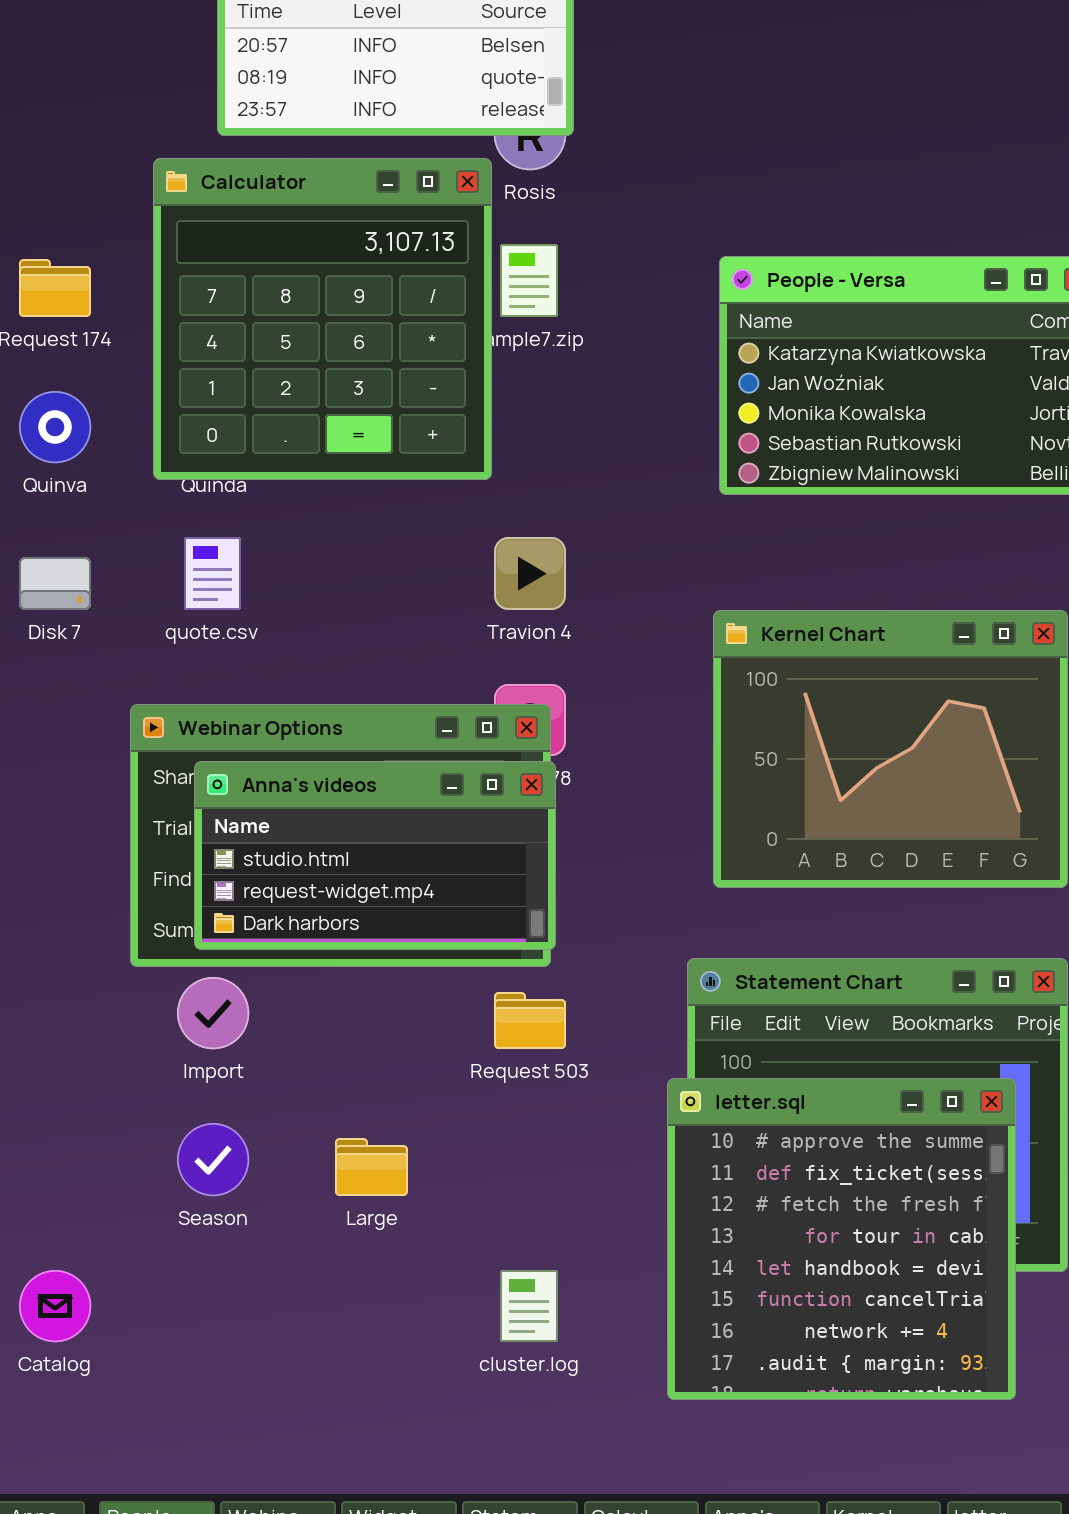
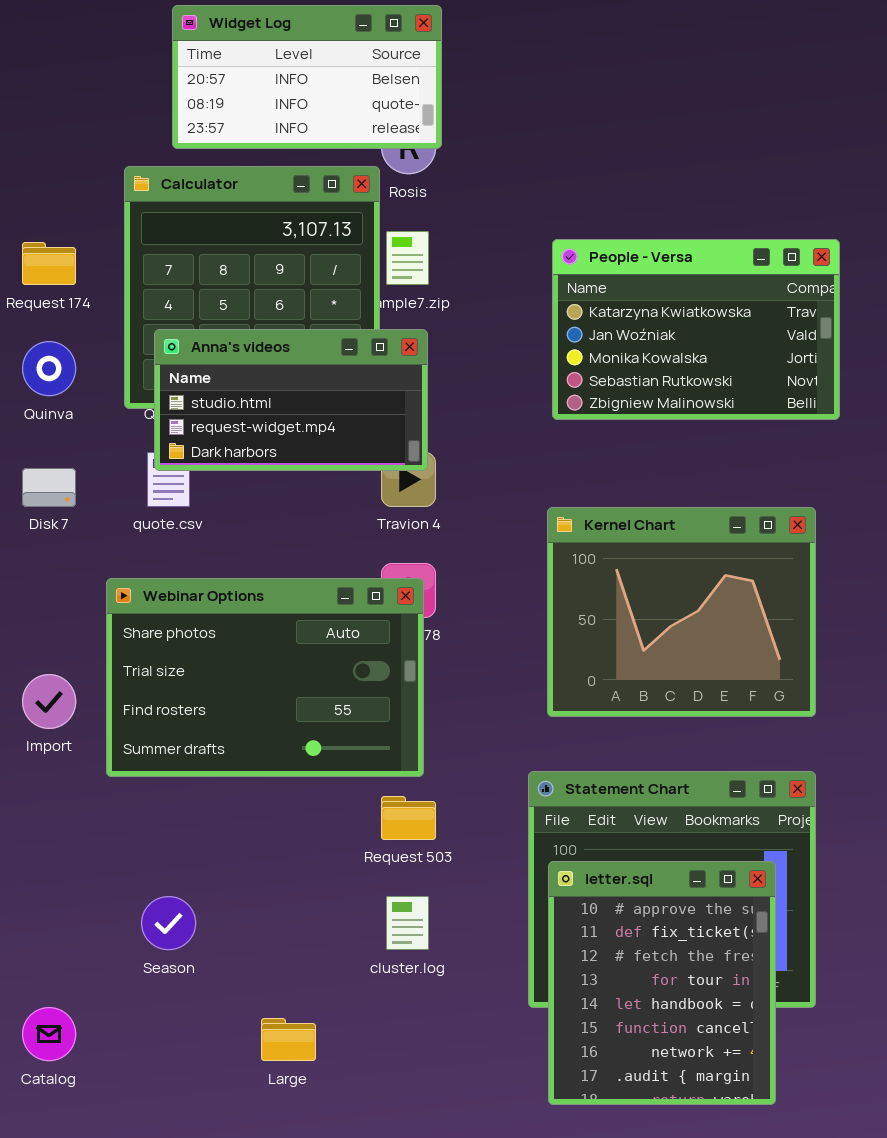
Anna's videos: [194,761,556,950] -> [154,329,428,471], moved
Import: [177,977,249,1049] -> [22,674,76,729], moved
letter.sql: [667,1078,1016,1400] -> [548,861,776,1105], resized
Large: [335,1138,408,1196] -> [261,1018,316,1061], moved
cluster.log: [500,1270,558,1342] -> [386,896,429,950], moved

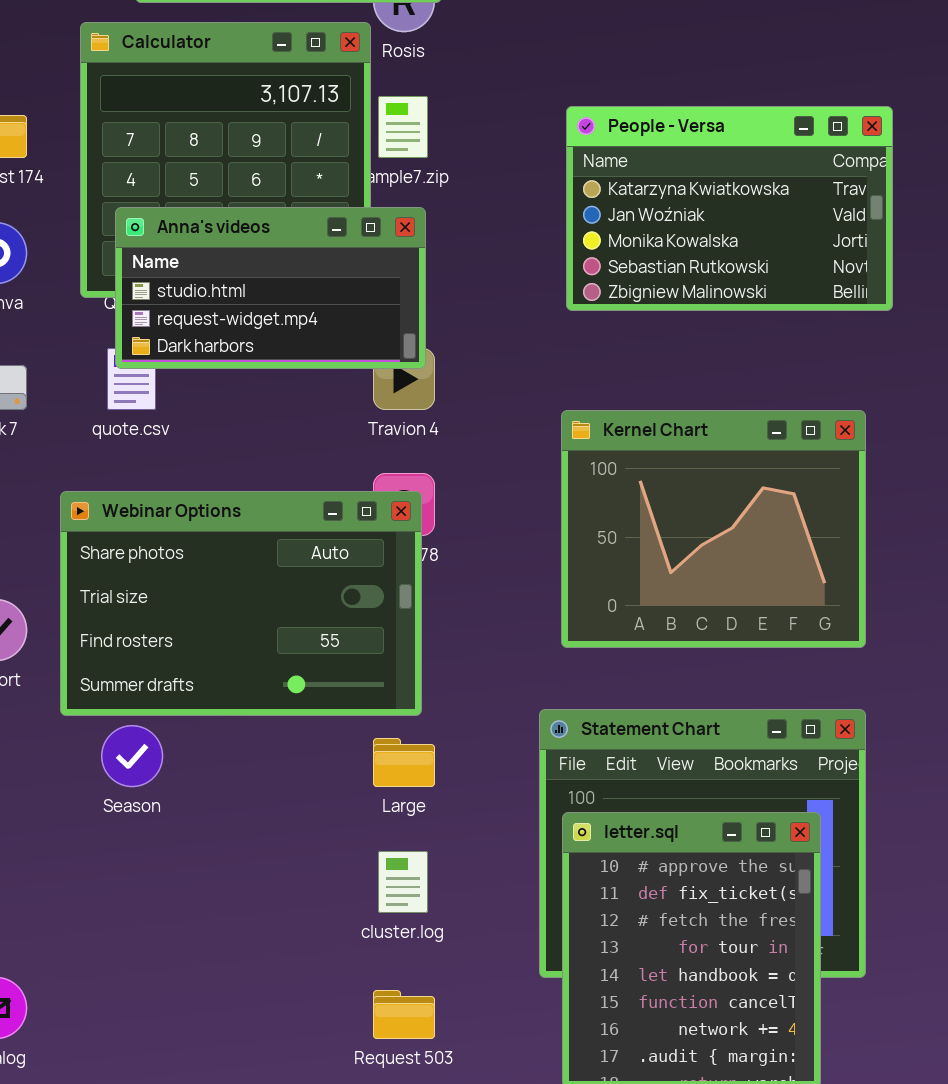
Request 503: [381,796,436,840] -> [373,990,435,1039], moved
Season: [141,896,196,950] -> [101,725,163,787], moved
Large: [261,1018,316,1061] -> [373,738,435,787], moved

